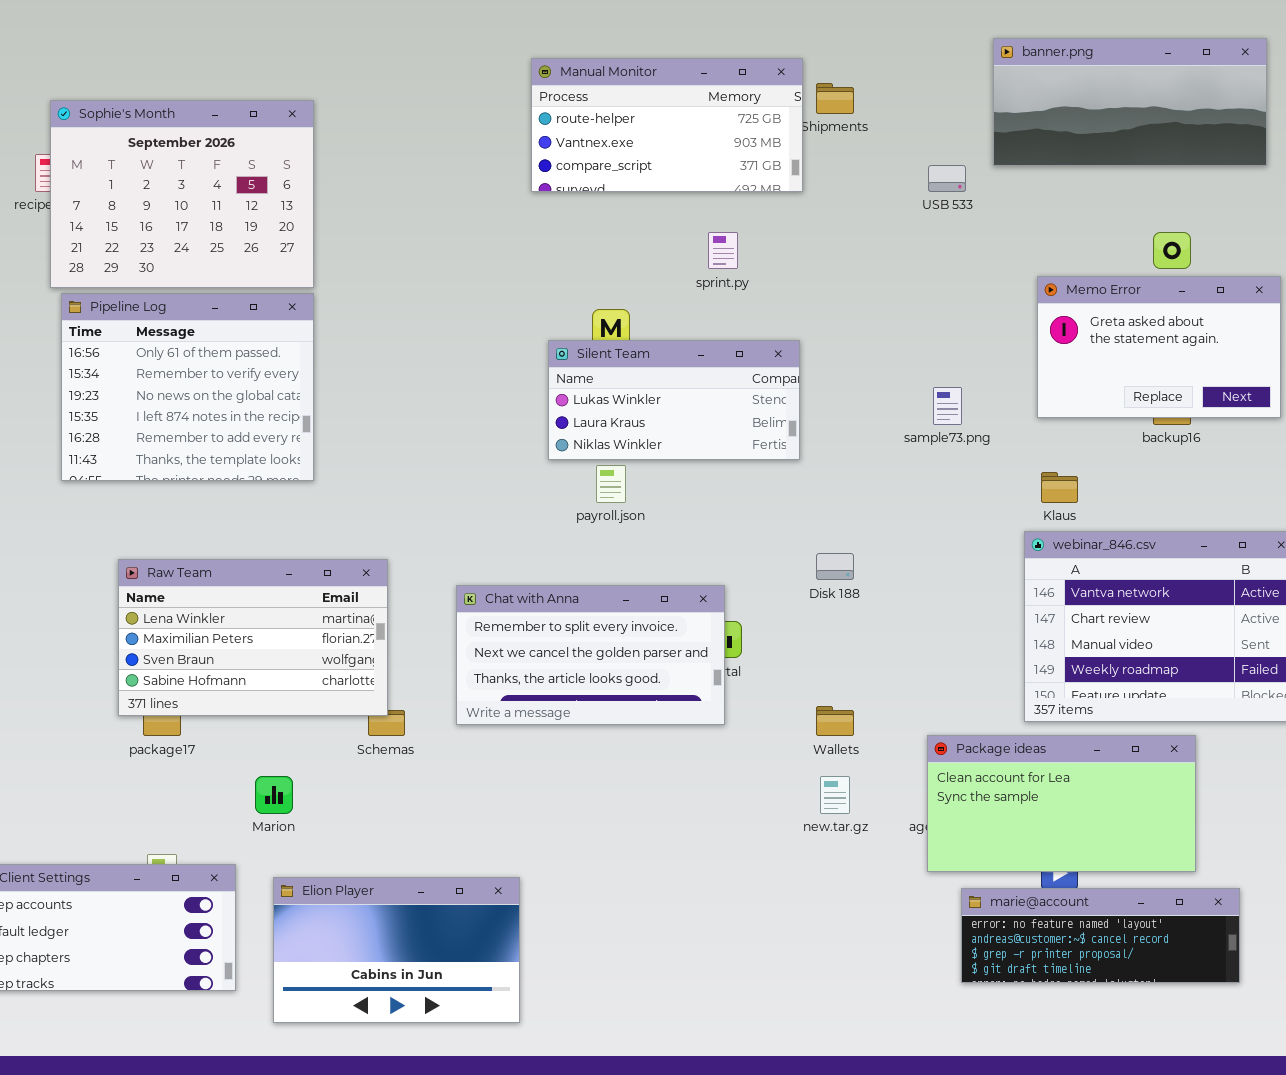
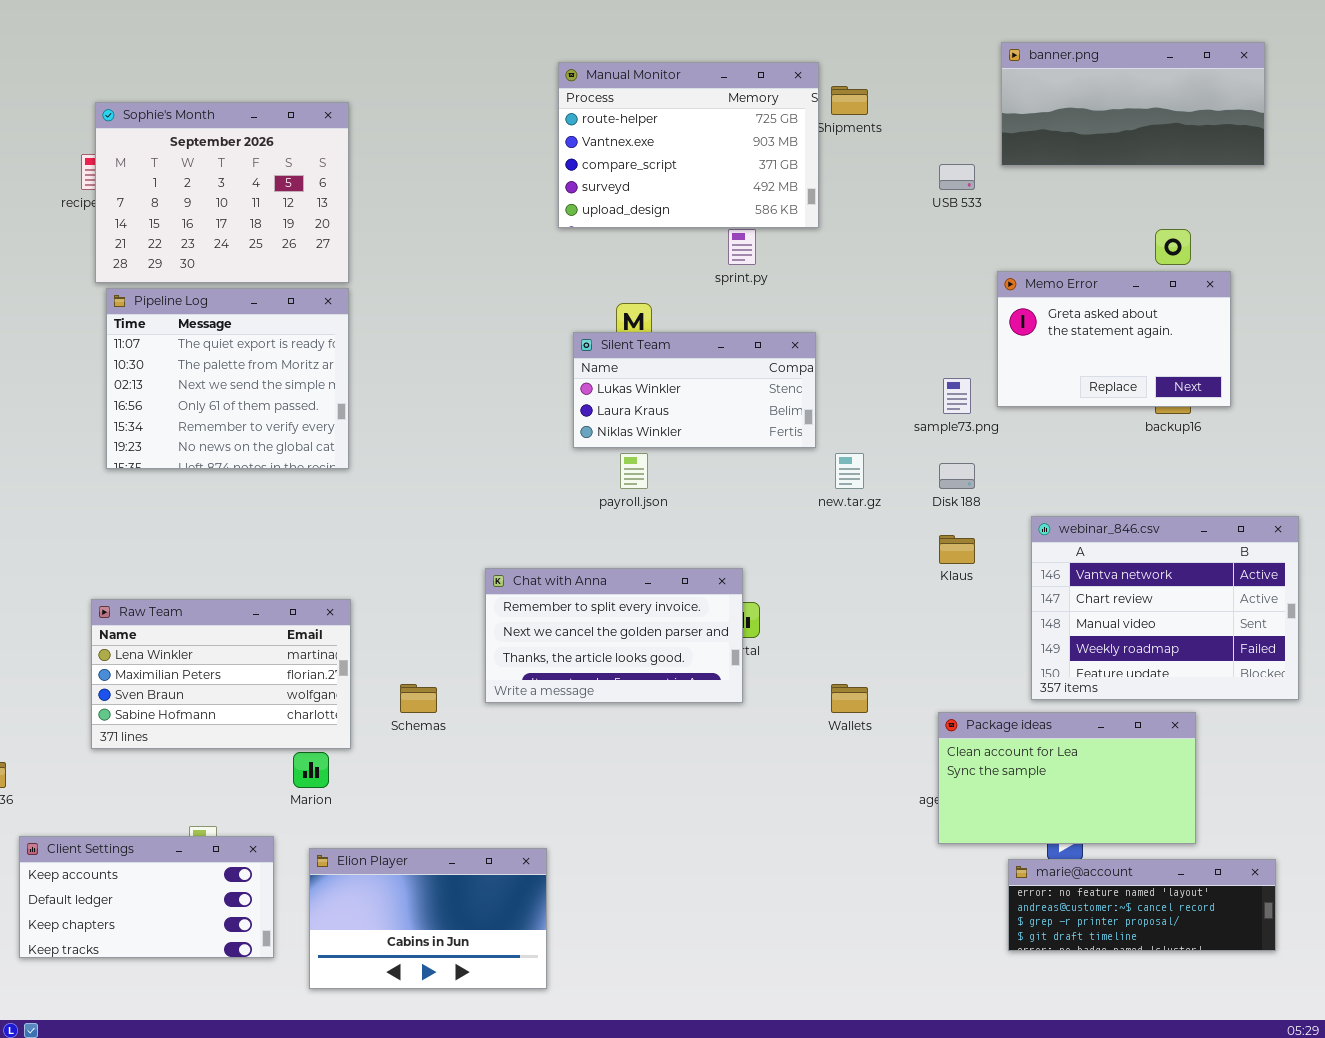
Manual Monitor: [531,58,803,192] -> [558,62,819,228], resized
Memo Error: [1037,276,1281,418] -> [997,271,1231,407], moved
Pipeline Log: [61,293,314,481] -> [106,288,349,469], scrolled up 3 rows
Klaus: [1041,472,1078,503] -> [939,535,975,564], moved
Disk 188: [816,553,854,580] -> [939,463,975,489], moved
Raw Team: [118,559,388,716] -> [91,599,351,749], moved
new.tar.gz: [820,776,850,814] -> [835,453,864,489], moved
marie@account: [961,888,1240,983] -> [1008,859,1276,951], moved

